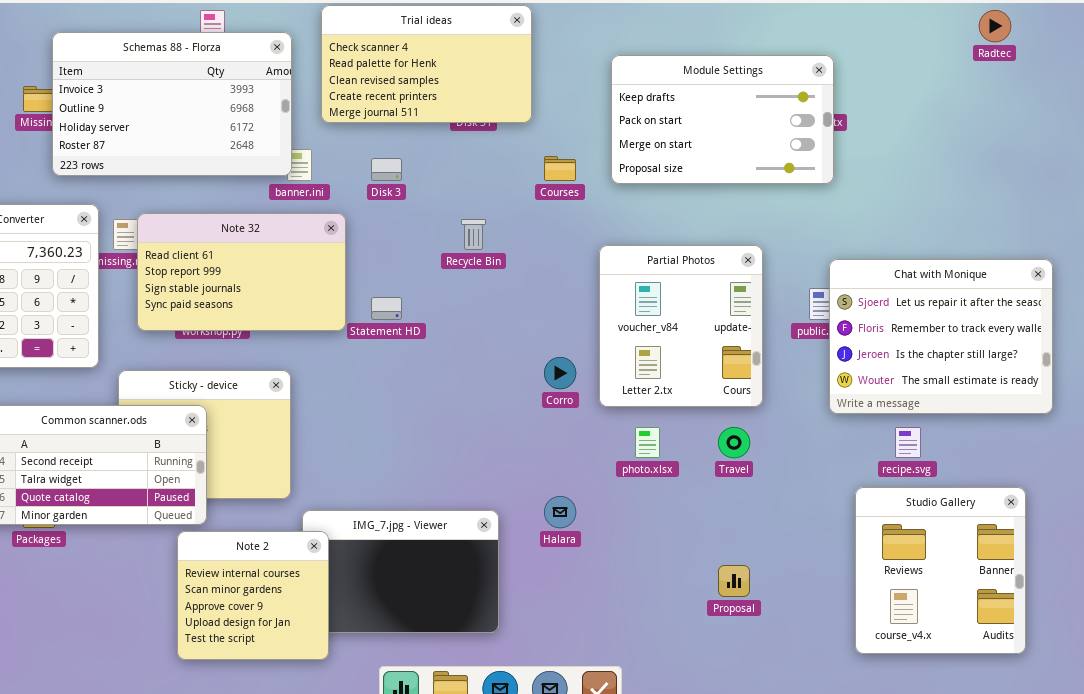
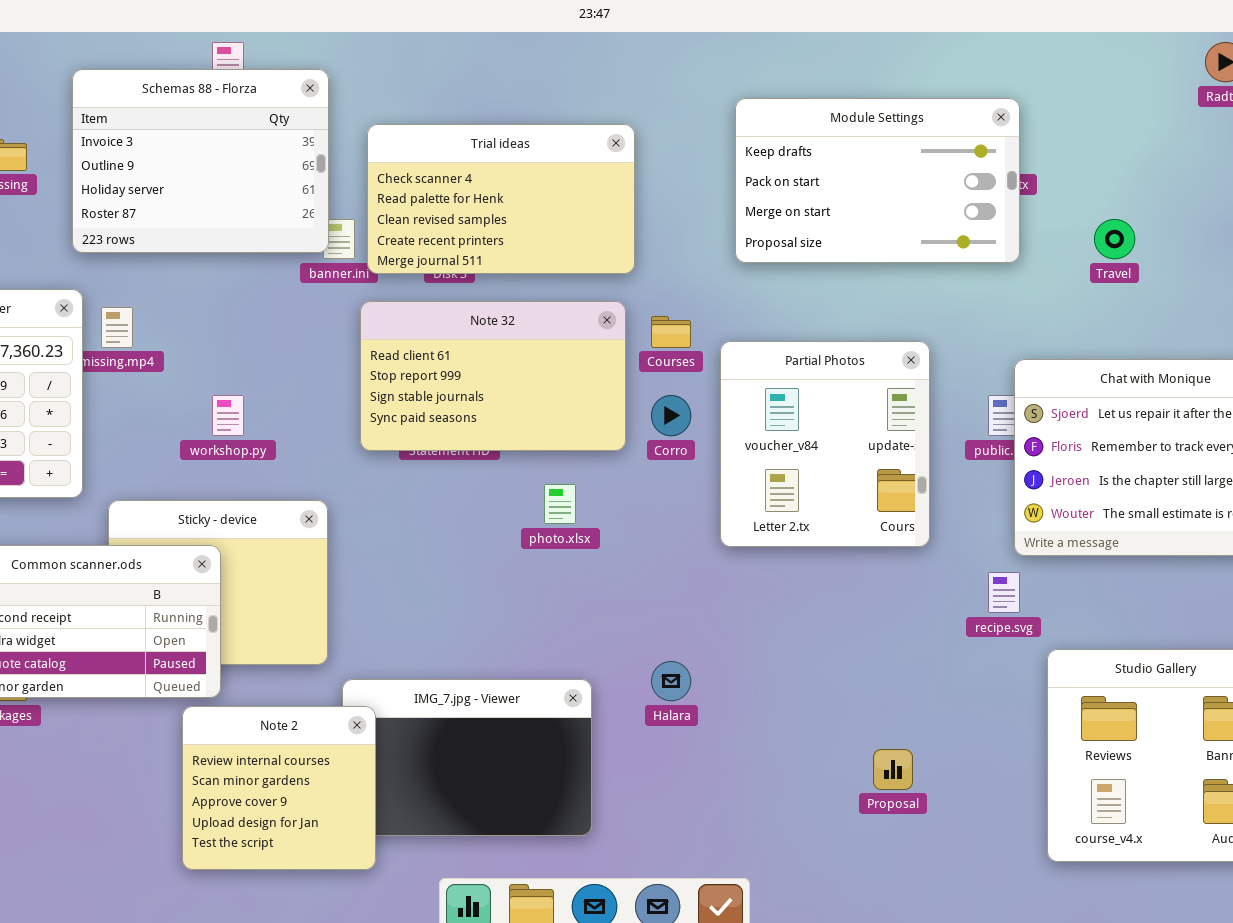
Trial ideas: [321,5,532,123] -> [367,124,635,274], moved
Schemas 88 - Florza: [52,32,292,176] -> [72,69,329,253], resized
Courses: [544,156,576,181] -> [651,316,691,348], moved
Note 32: [137,213,346,331] -> [360,301,626,451], moved
Corro: [544,357,576,389] -> [651,395,691,436], moved
photo.xlsx: [635,427,660,458] -> [544,484,576,524], moved
Travel: [718,427,750,458] -> [1094,219,1135,259], moved
recipe.svg: [895,427,921,458] -> [988,572,1020,613], moved

